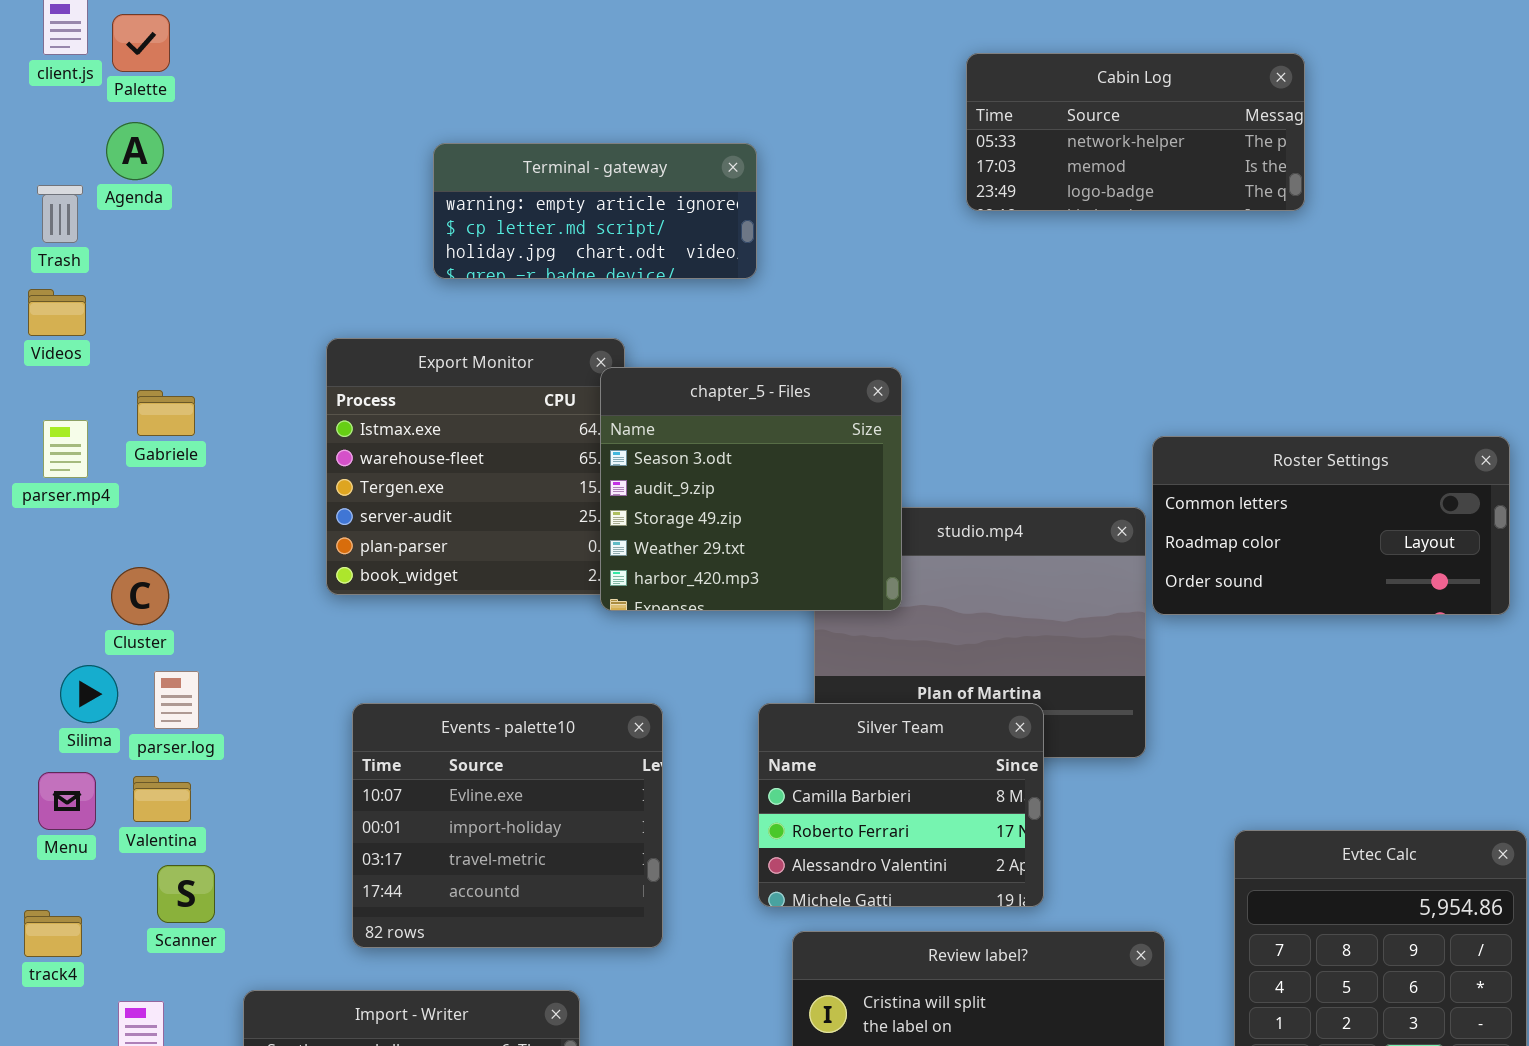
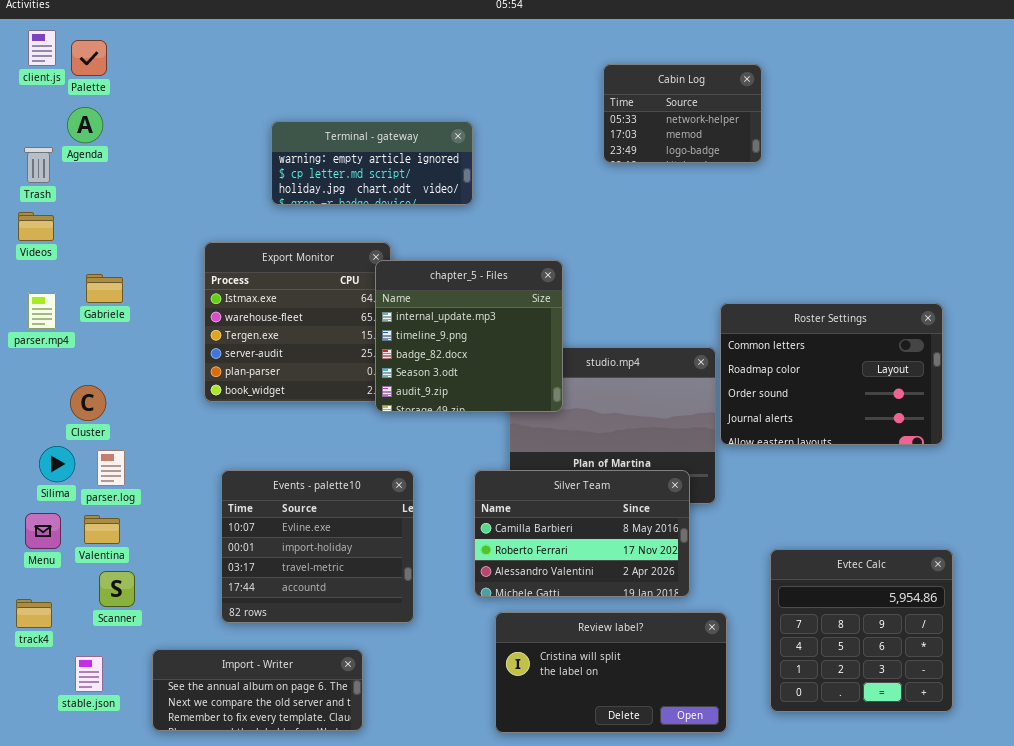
Cabin Log: [966,53,1305,211] -> [603,64,762,163], resized
chapter_5 - Files: [600,367,902,611] -> [375,260,563,412], scrolled up 3 rows
Roster Settings: [1152,436,1510,615] -> [720,303,943,445], resized
Silver Team: [758,703,1044,907] -> [474,470,690,597], resized

